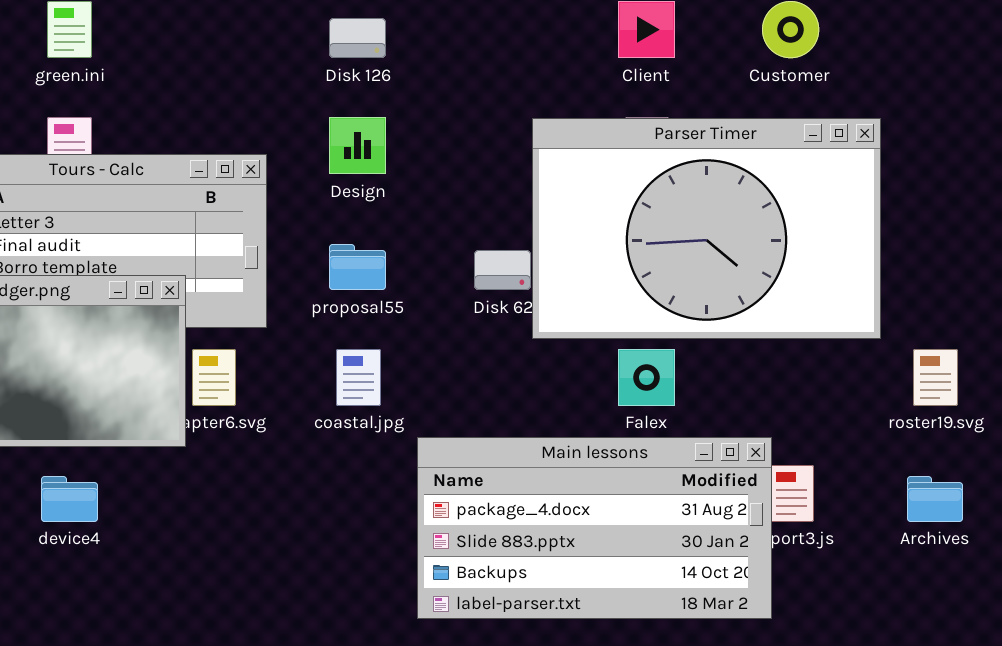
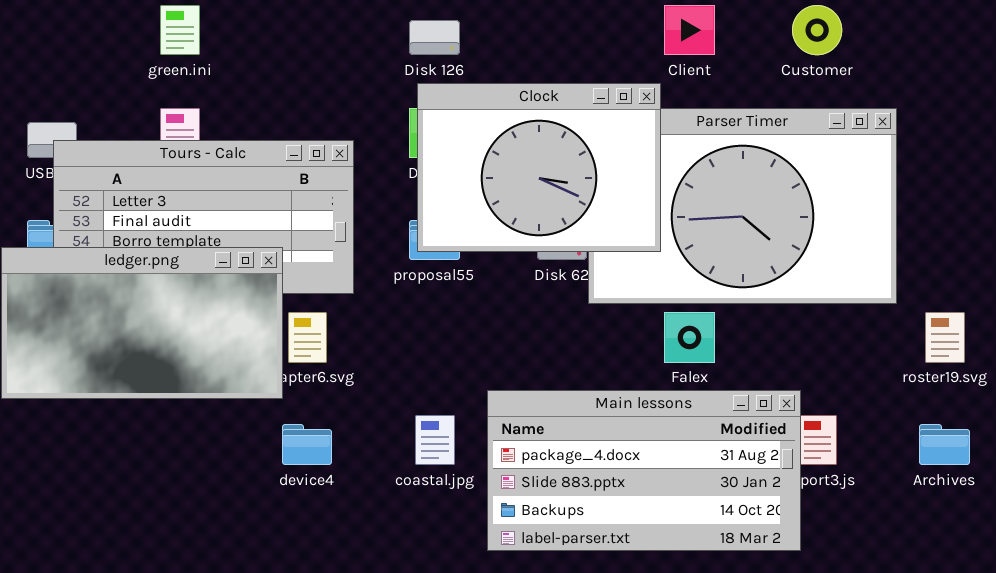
Clock: none -> [417,83,661,252], opened
coastal.jpg: [336,349,381,406] -> [415,415,455,465], moved
device4: [41,476,98,522] -> [282,424,332,465], moved

